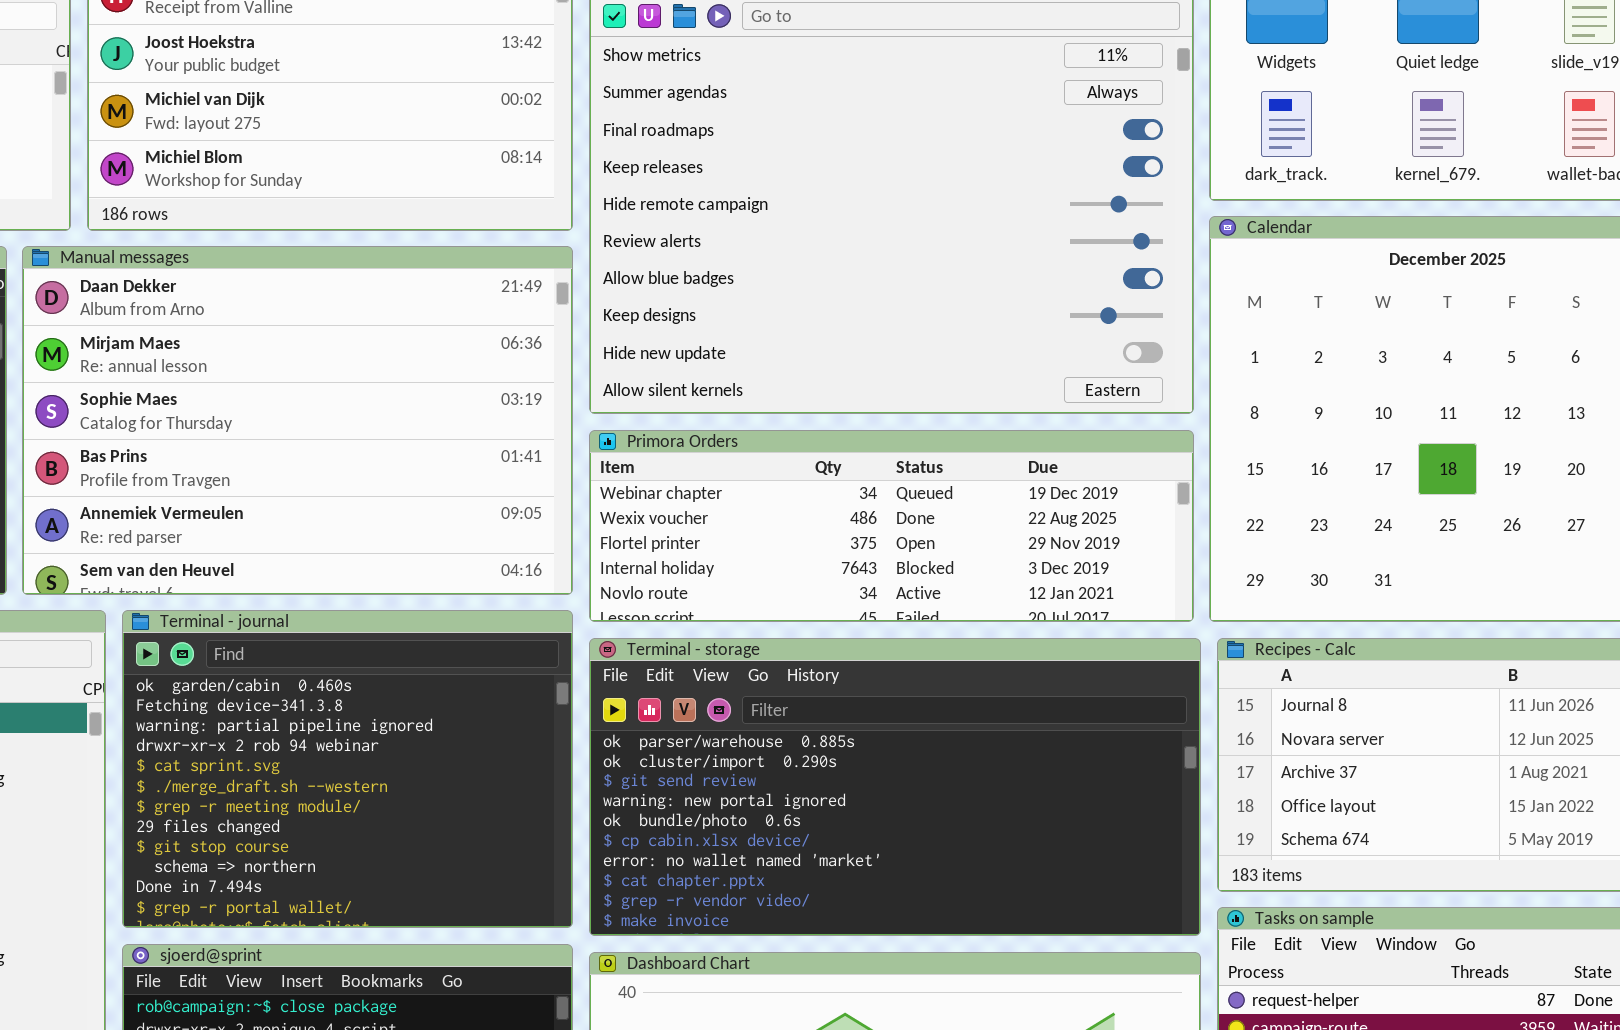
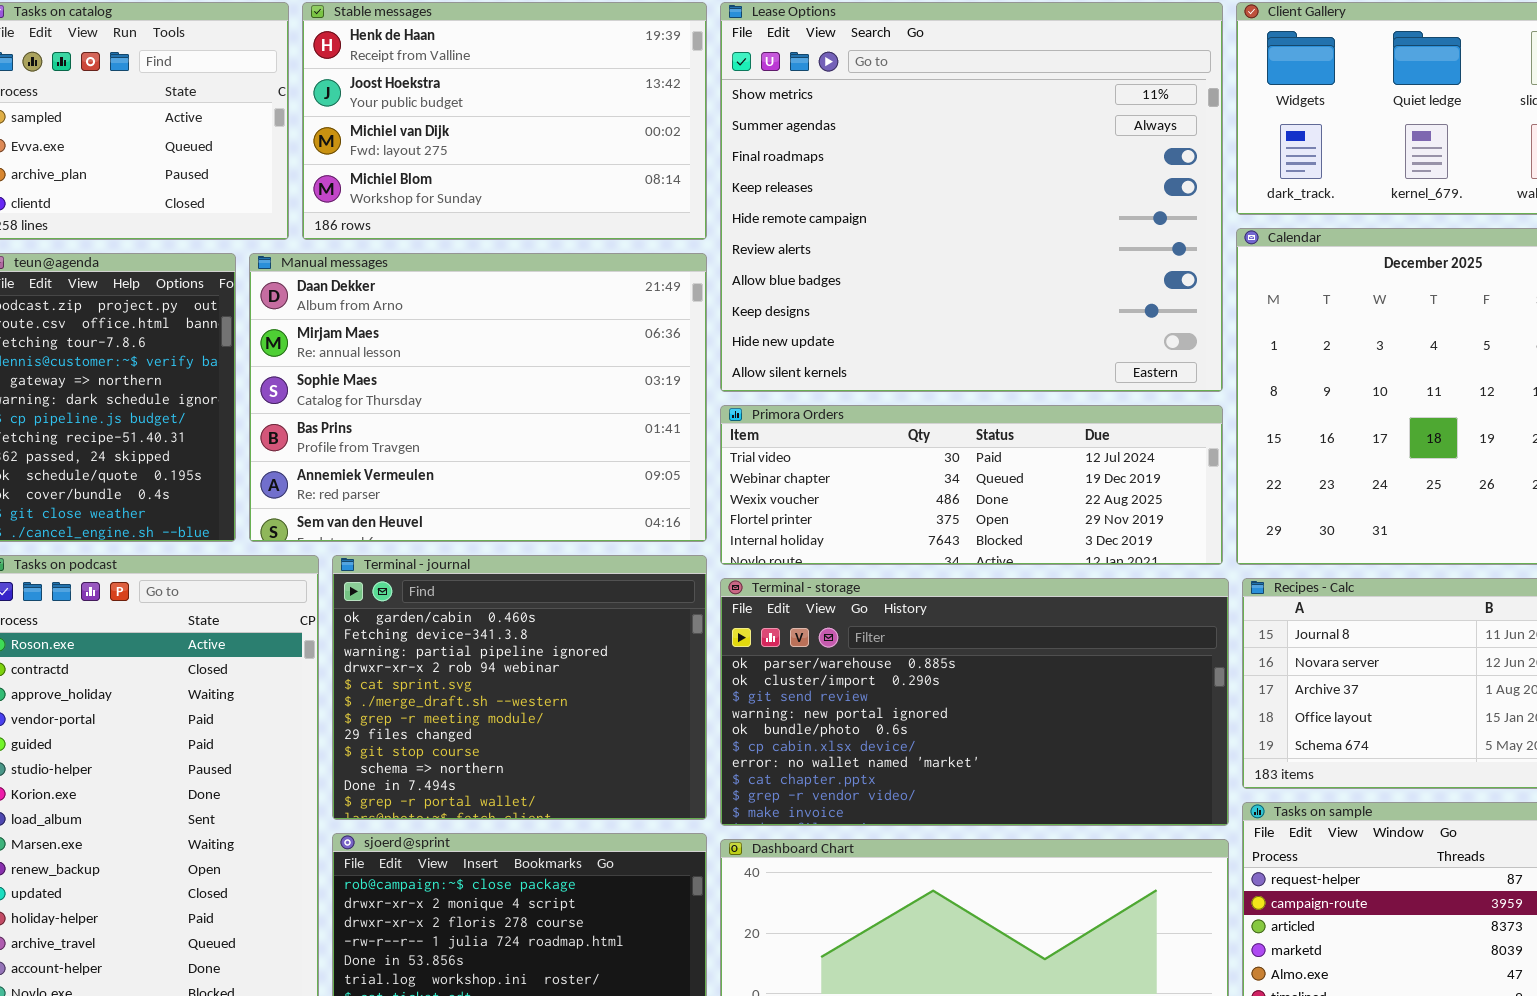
Primora Orders: [589,430,1194,622] -> [720,405,1223,565], scrolled up 1 row

